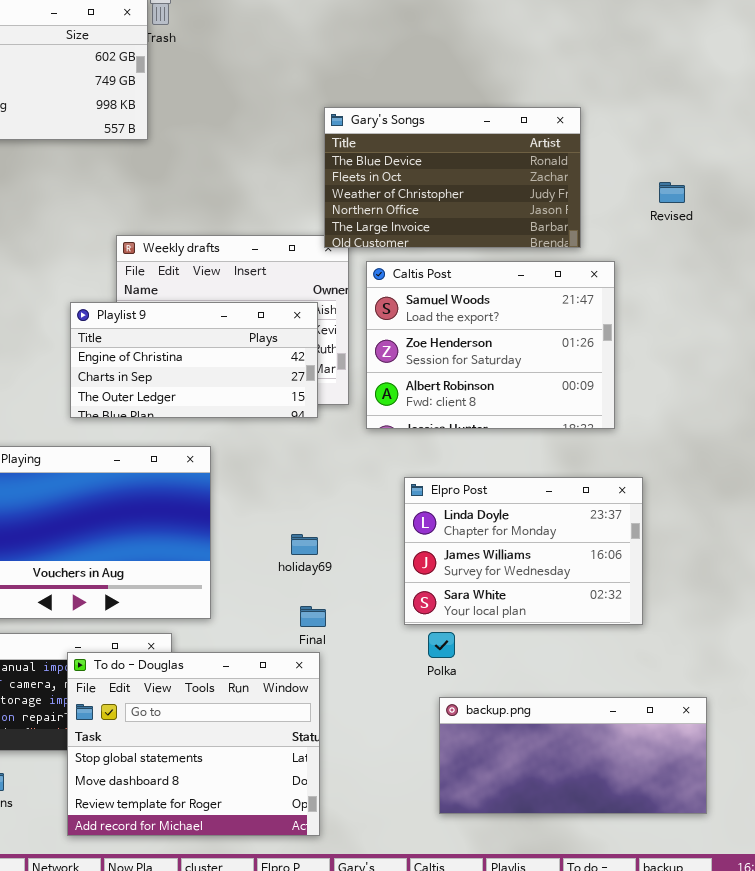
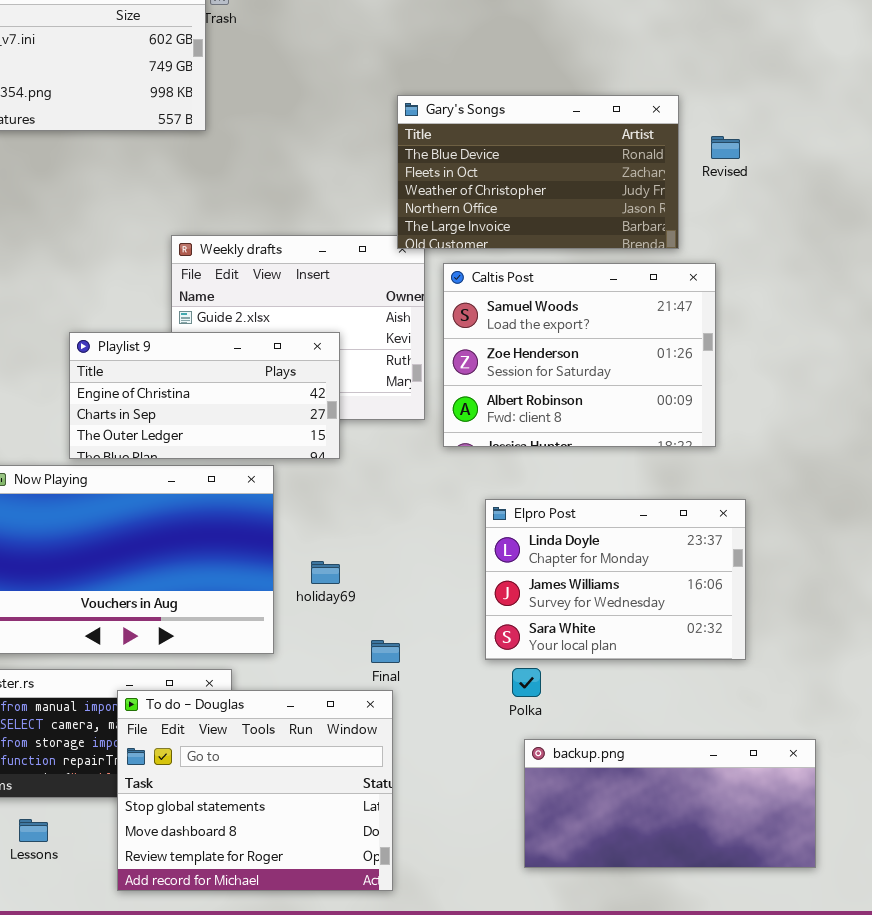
Revised: [659,182,685,203] -> [711,136,740,159], moved
Playlist 9: [70,302,318,418] -> [69,332,340,459], moved
holiday69: [291,534,318,555] -> [311,561,340,584], moved

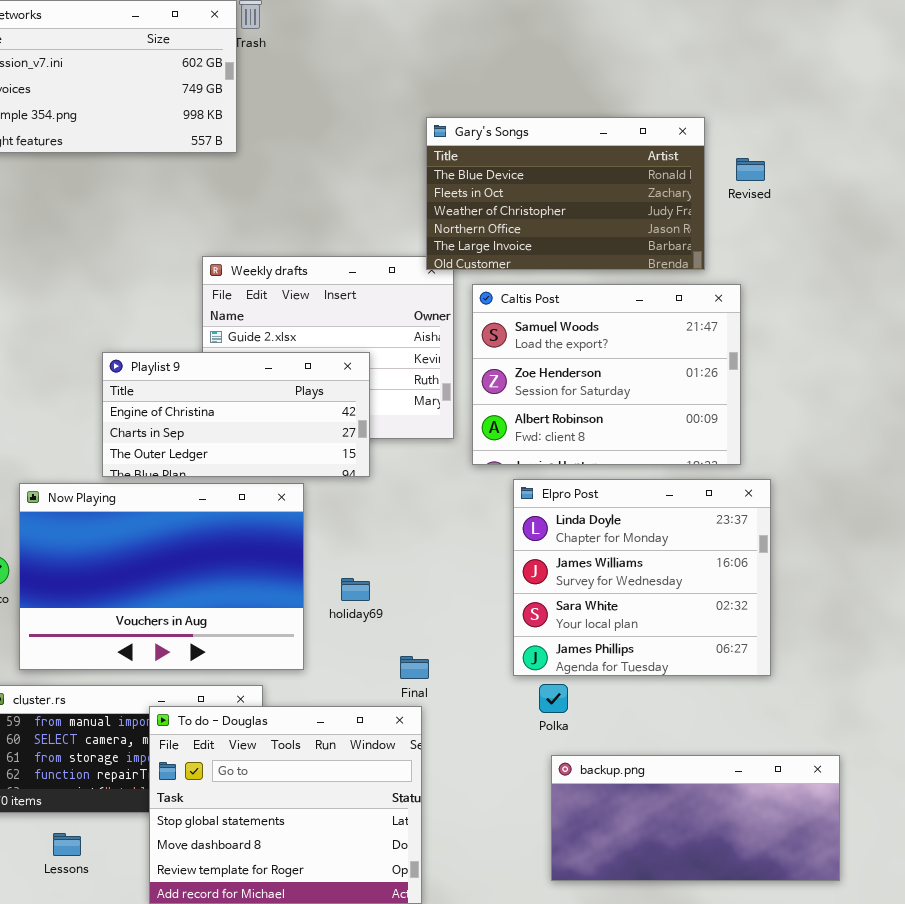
Elpro Post: [485,499,746,660] -> [513,479,771,676], resized

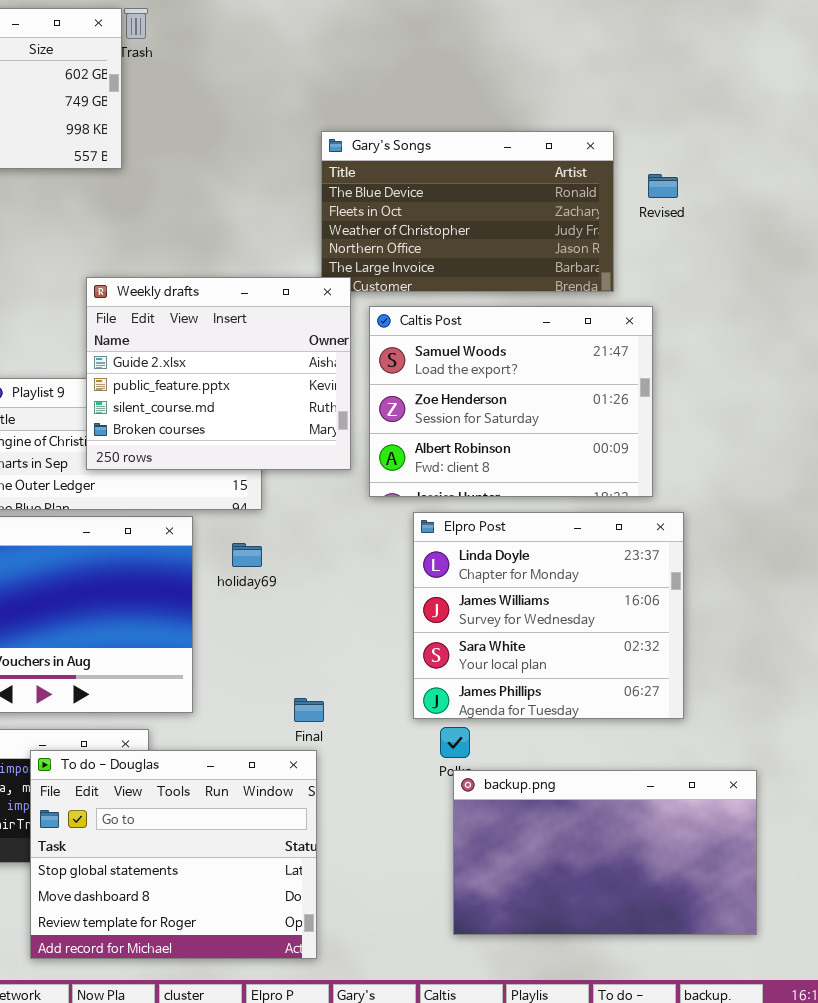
Weekly drafts: [202,256,454,439] -> [86,277,351,470], raised
holiday69: [341,578,370,601] -> [232,543,262,567], moved
backup.png: [551,755,840,881] -> [453,770,757,935], resized

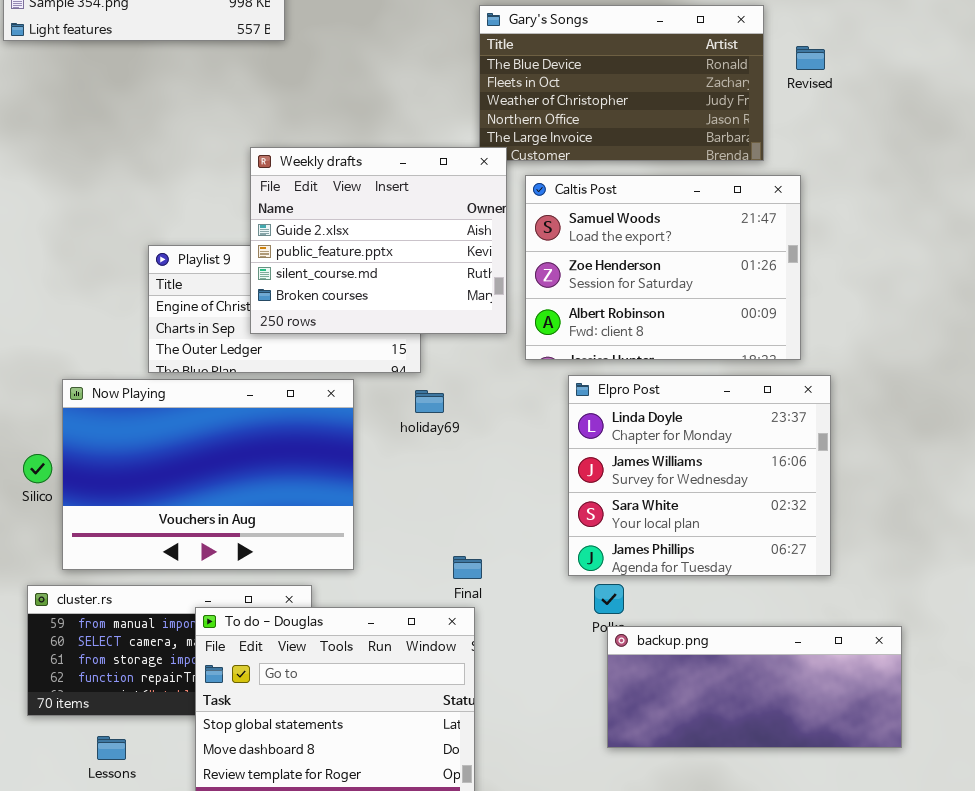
holiday69: [232,543,262,567] -> [415,390,444,413], moved
backup.png: [453,770,757,935] -> [607,626,902,748], resized

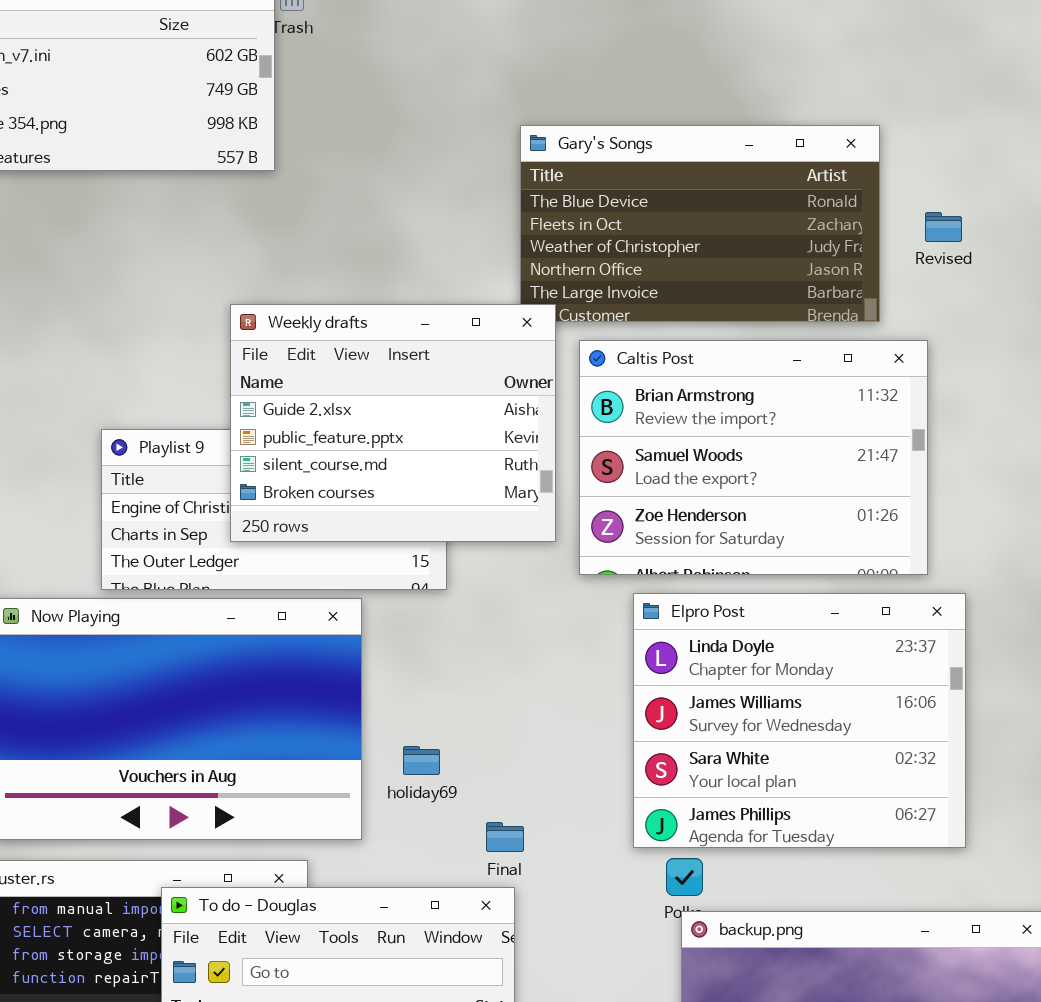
Revised: [796,46,825,70] -> [925,212,962,242], moved
Caltis Post: [525,175,801,360] -> [579,340,928,575], scrolled up 1 row
holiday69: [415,390,444,413] -> [403,746,440,775], moved

